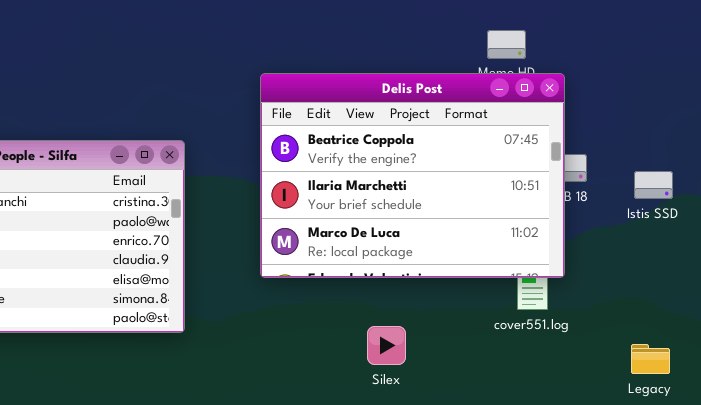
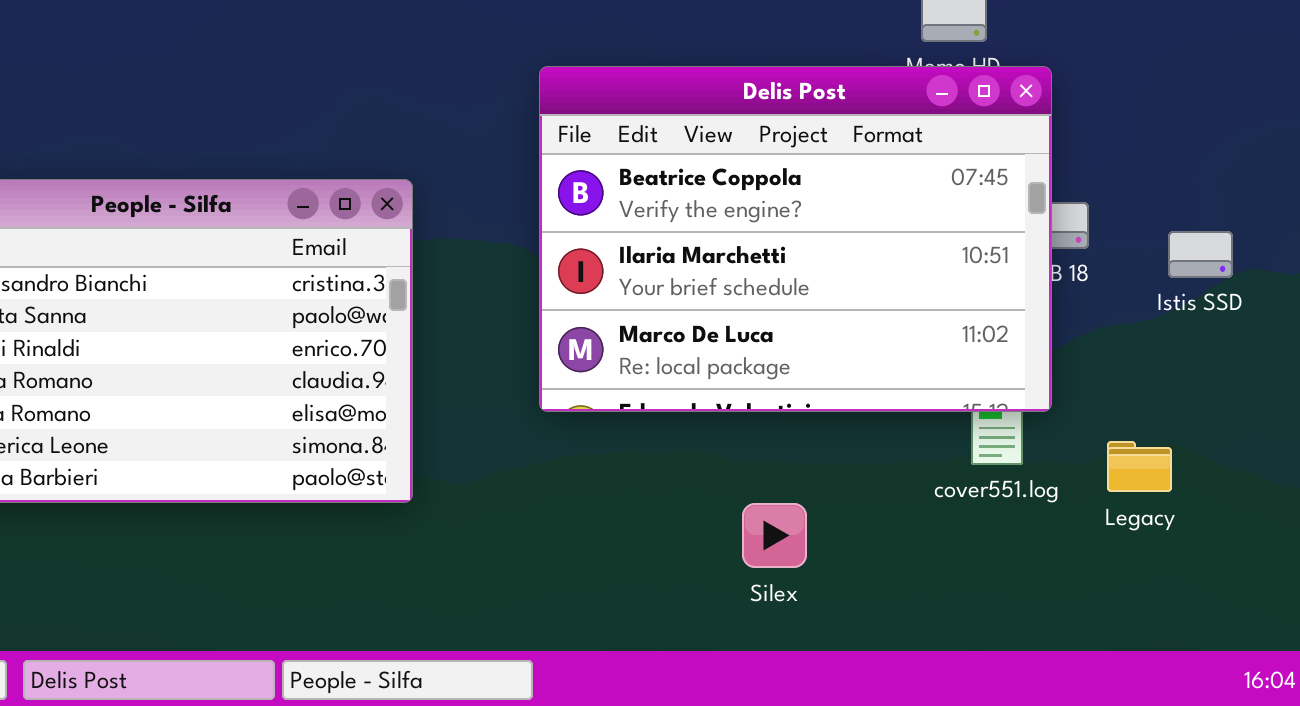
Silex: [367,326,406,365] -> [742,503,807,568], moved
Legacy: [631,344,670,374] -> [1107,441,1172,492], moved

